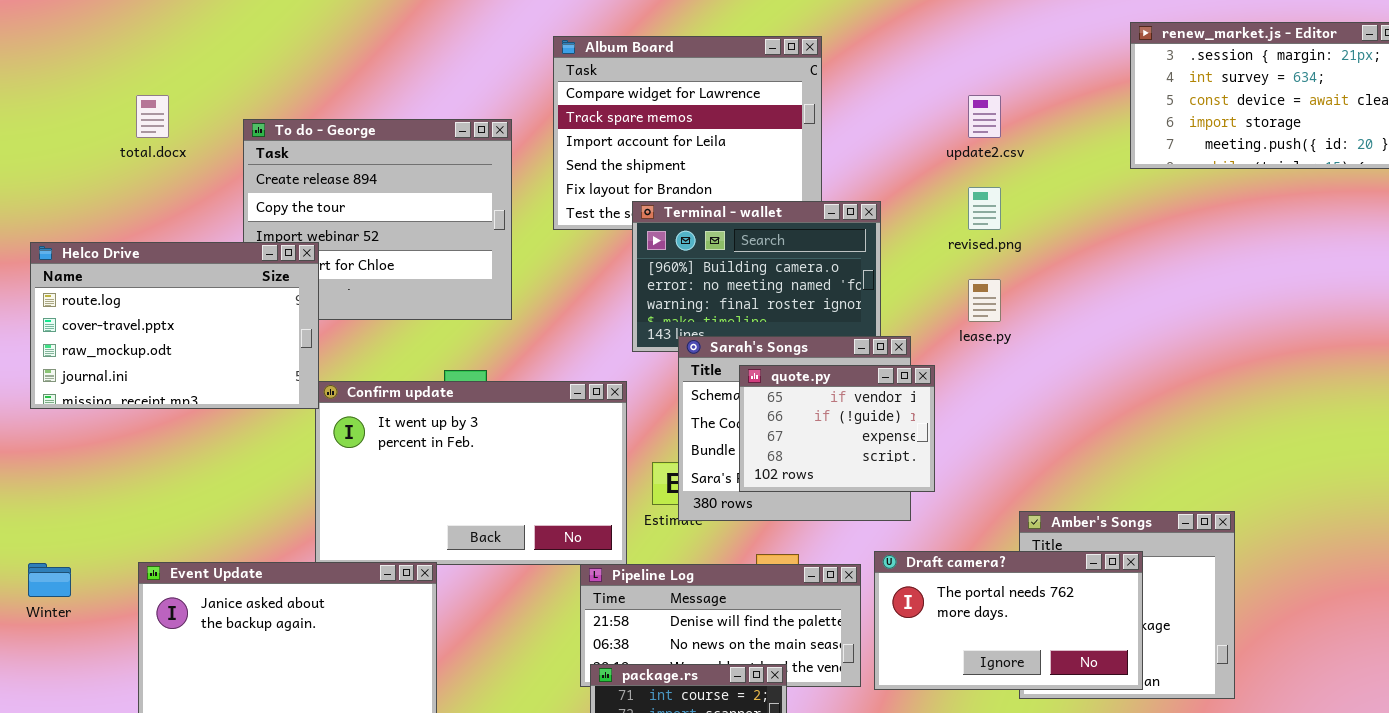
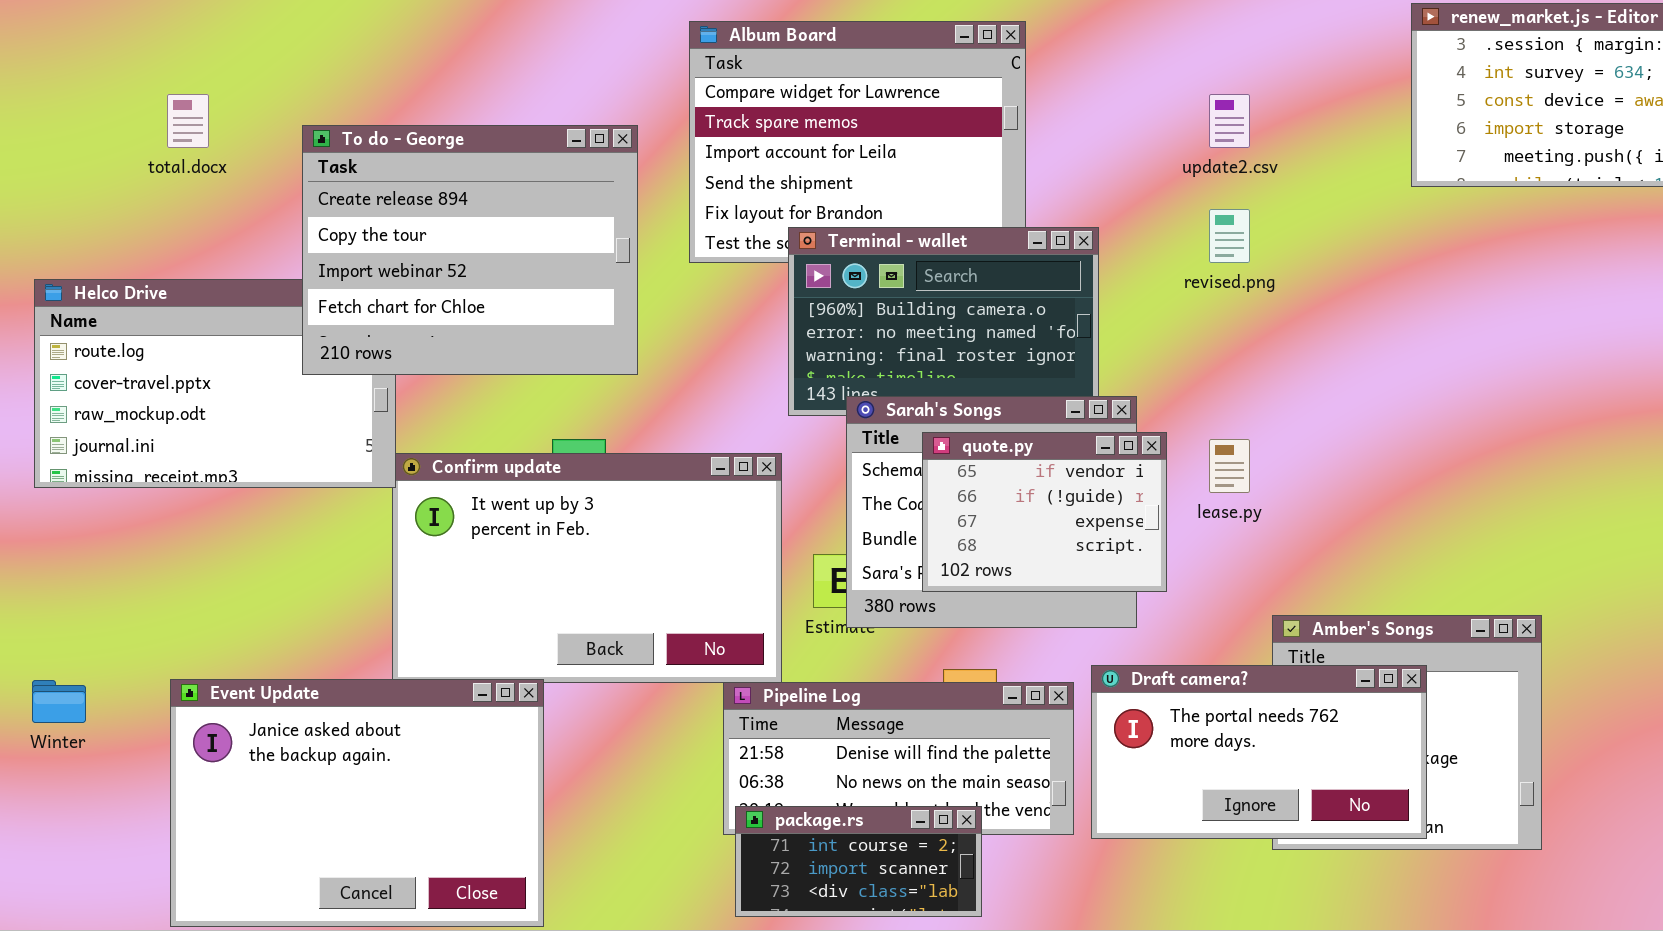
To do - George: [243,119,512,320] -> [302,125,638,375], raised
lease.py: [968,279,1001,322] -> [1209,439,1250,493], moved

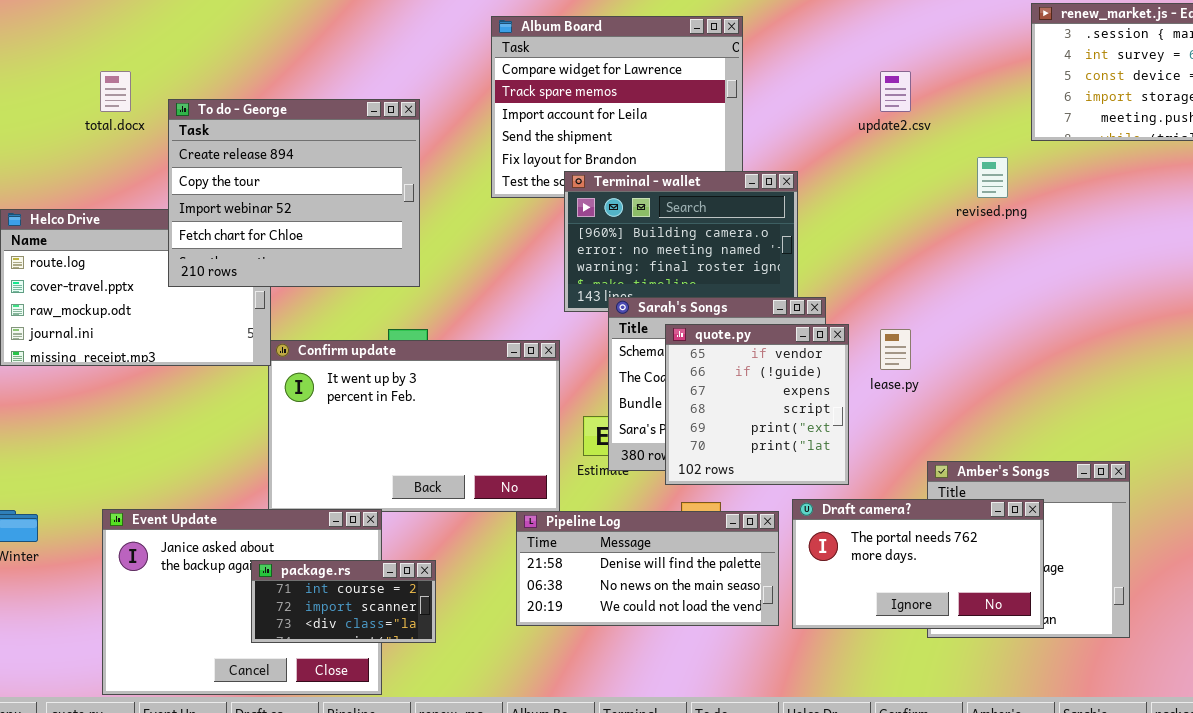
To do - George: [302,125,638,375] -> [168,99,420,287], moved
revised.png: [1209,209,1250,263] -> [977,157,1008,198], moved
quote.py: [922,432,1167,592] -> [665,324,849,485], resized
package.rs: [735,806,982,917] -> [251,560,436,643], moved

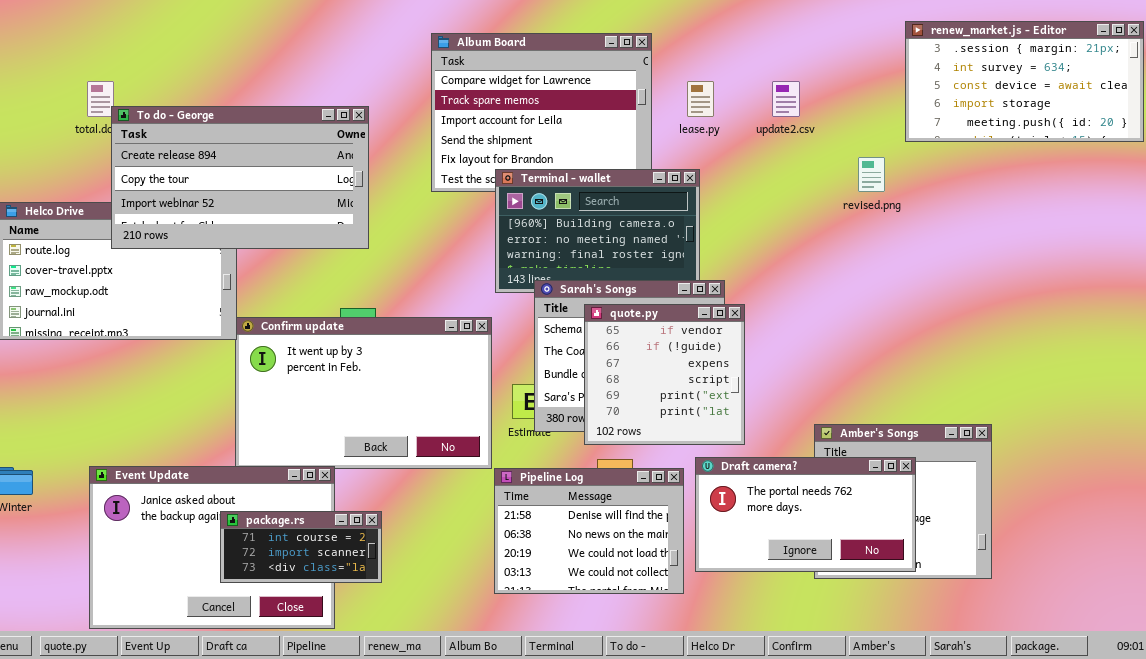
To do - George: [168,99,420,287] -> [111,106,369,249], resized
lease.py: [880,329,911,370] -> [687,81,714,117], moved
Pipeline Log: [516,511,779,626] -> [494,468,684,594], resized

